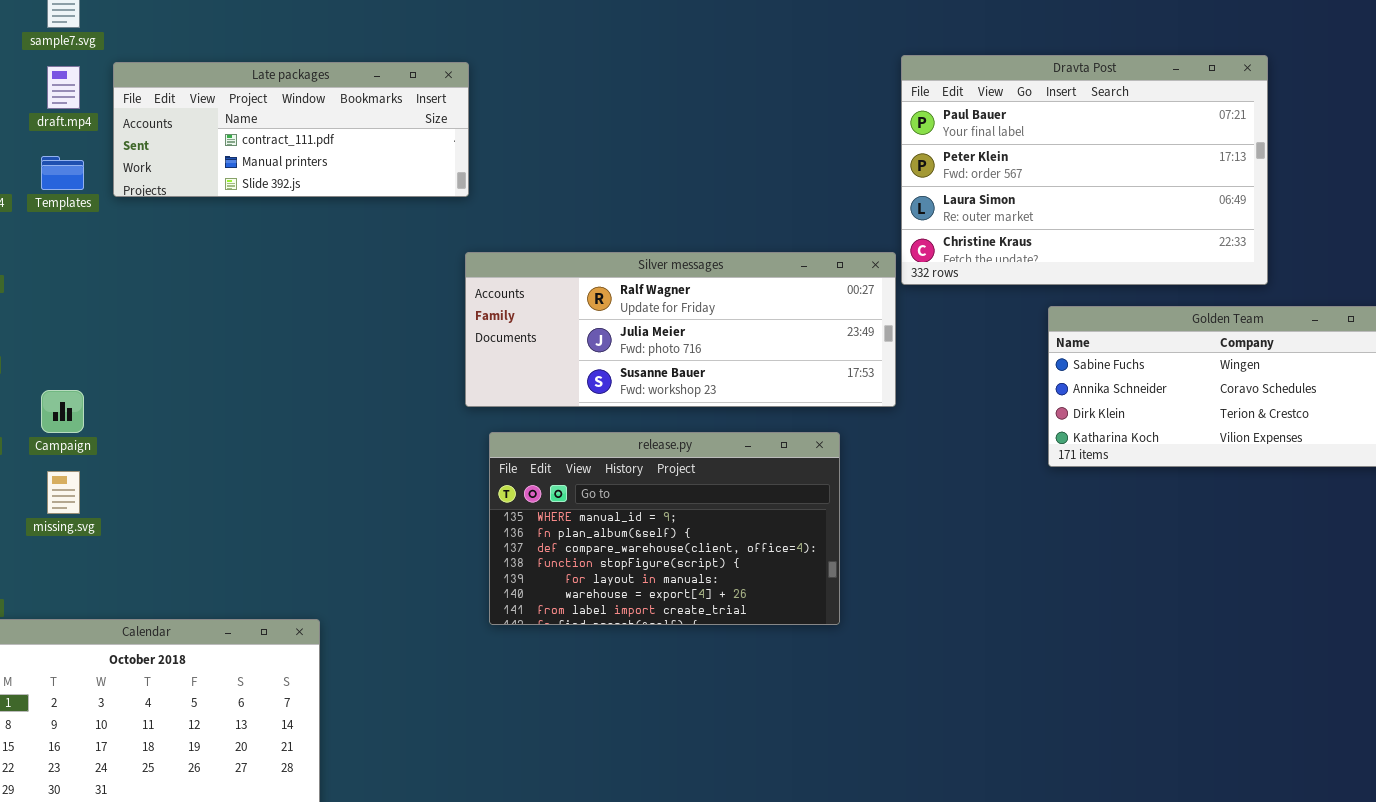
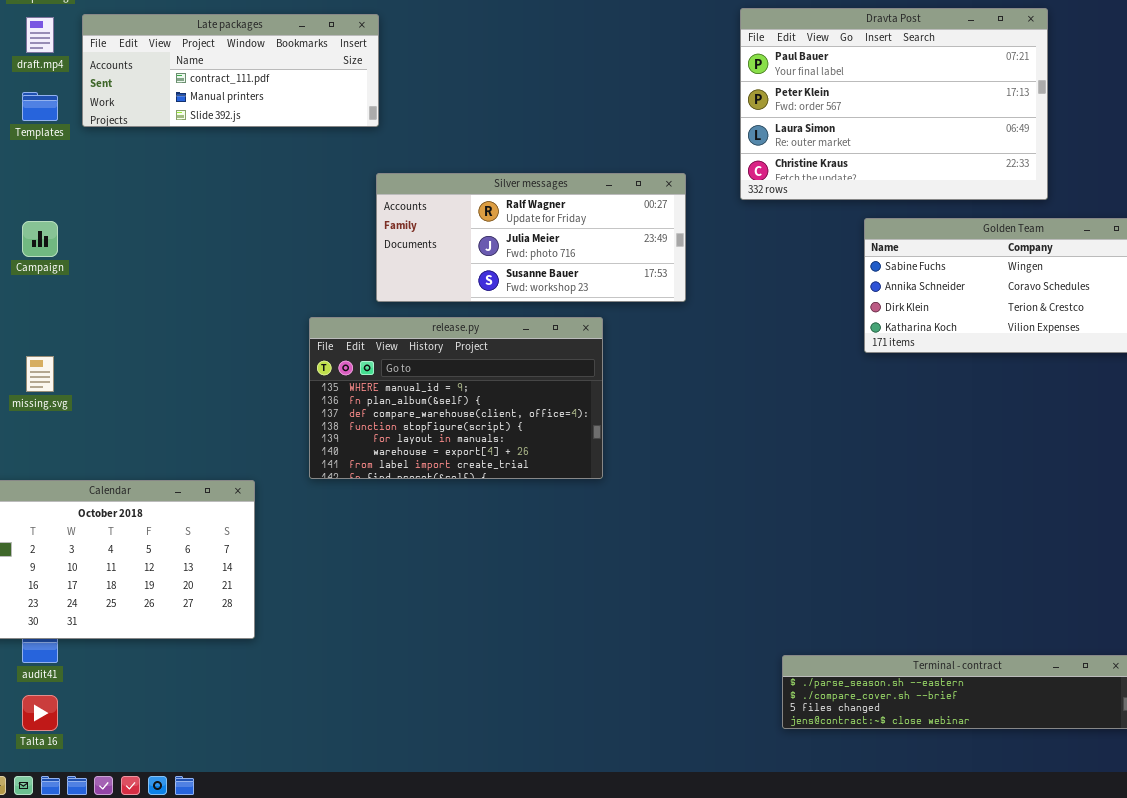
Silver messages: [465,252,896,407] -> [376,173,686,302], resized
Campaign: [41,390,84,433] -> [22,221,58,257], moved
release.py: [489,432,840,625] -> [309,317,603,479], moved

